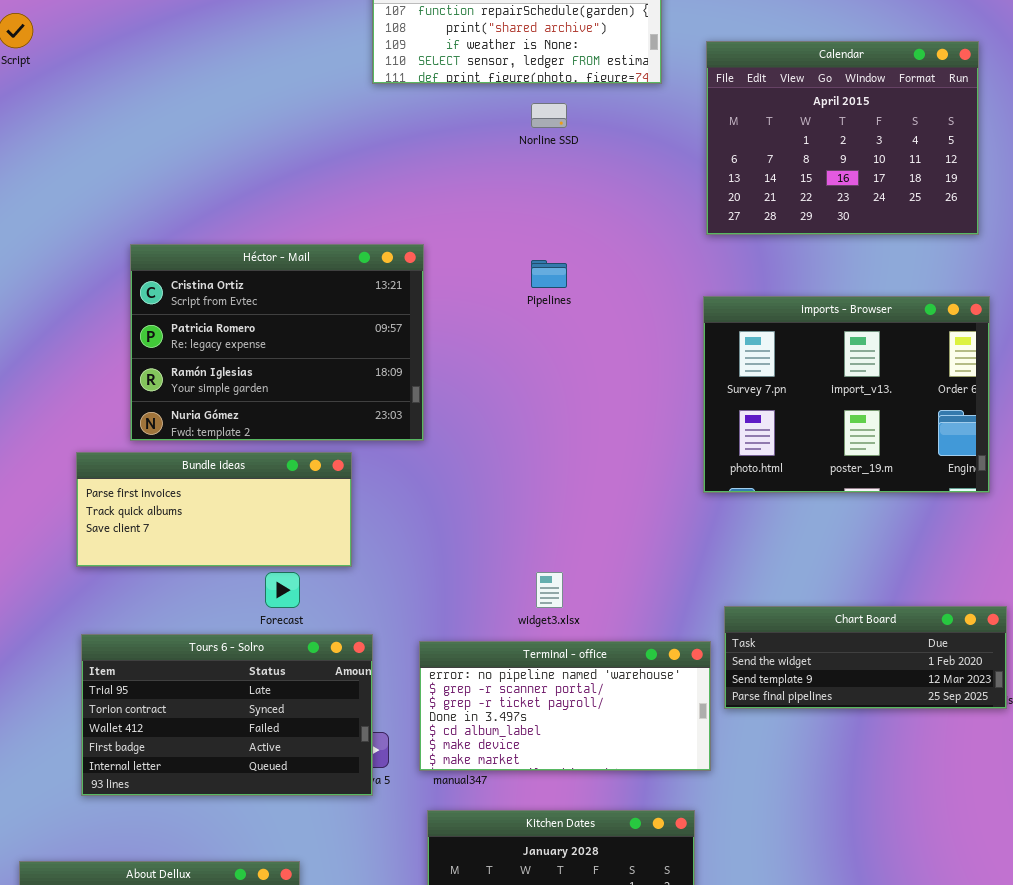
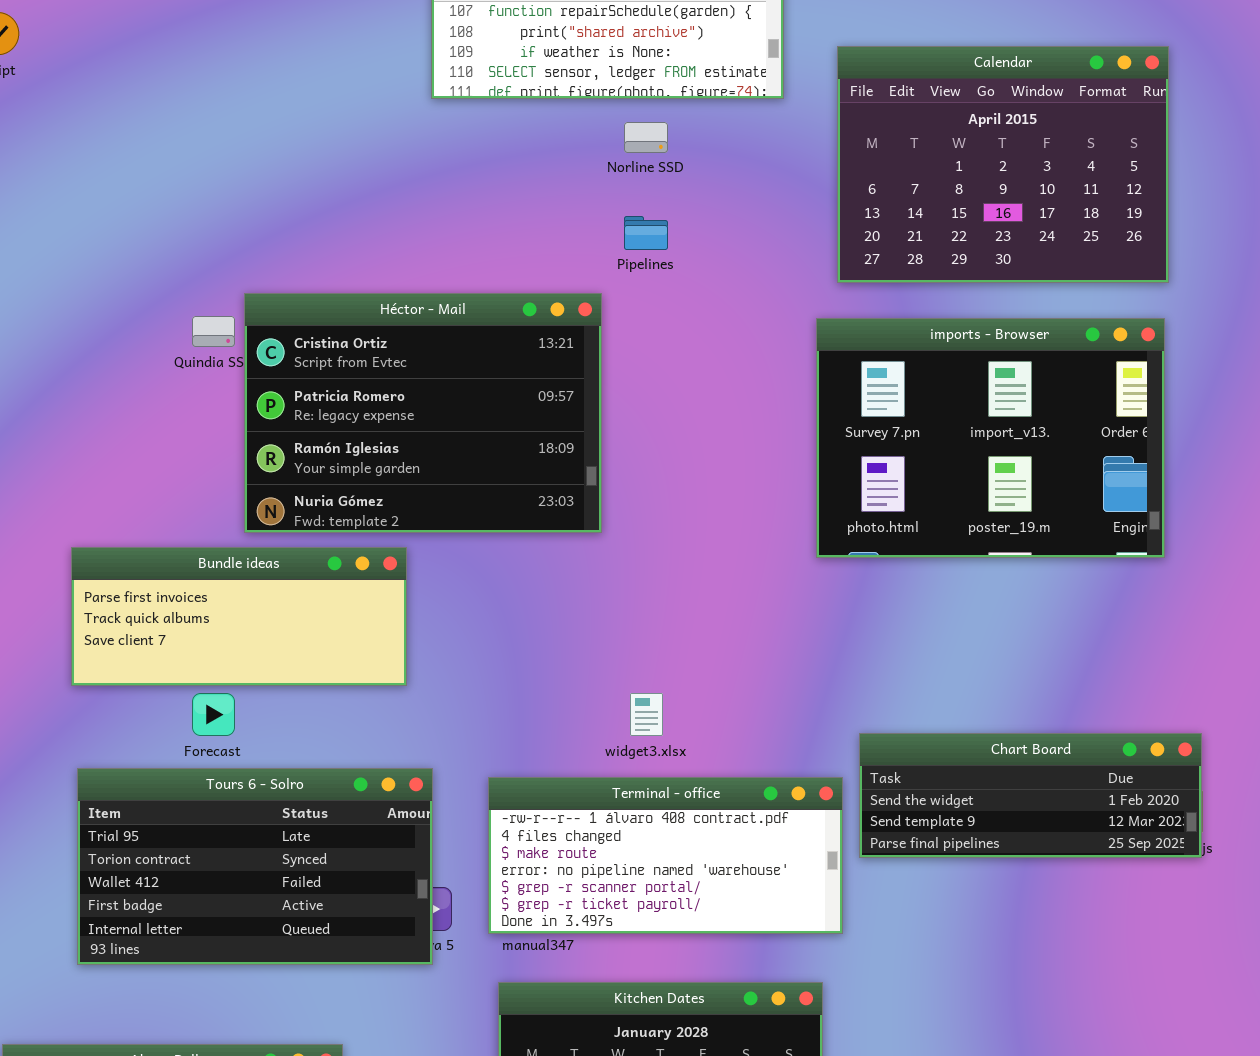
Héctor - Mail: [130,244,424,441] -> [244,293,602,533], moved
Pipelines: [531,260,567,288] -> [624,216,668,250], moved
imports - Browser: [703,296,990,493] -> [816,318,1165,558], moved
Forecast: [265,572,300,608] -> [192,693,235,736], moved
Terminal - office: [419,641,711,771] -> [488,777,843,934], scrolled up 3 rows

